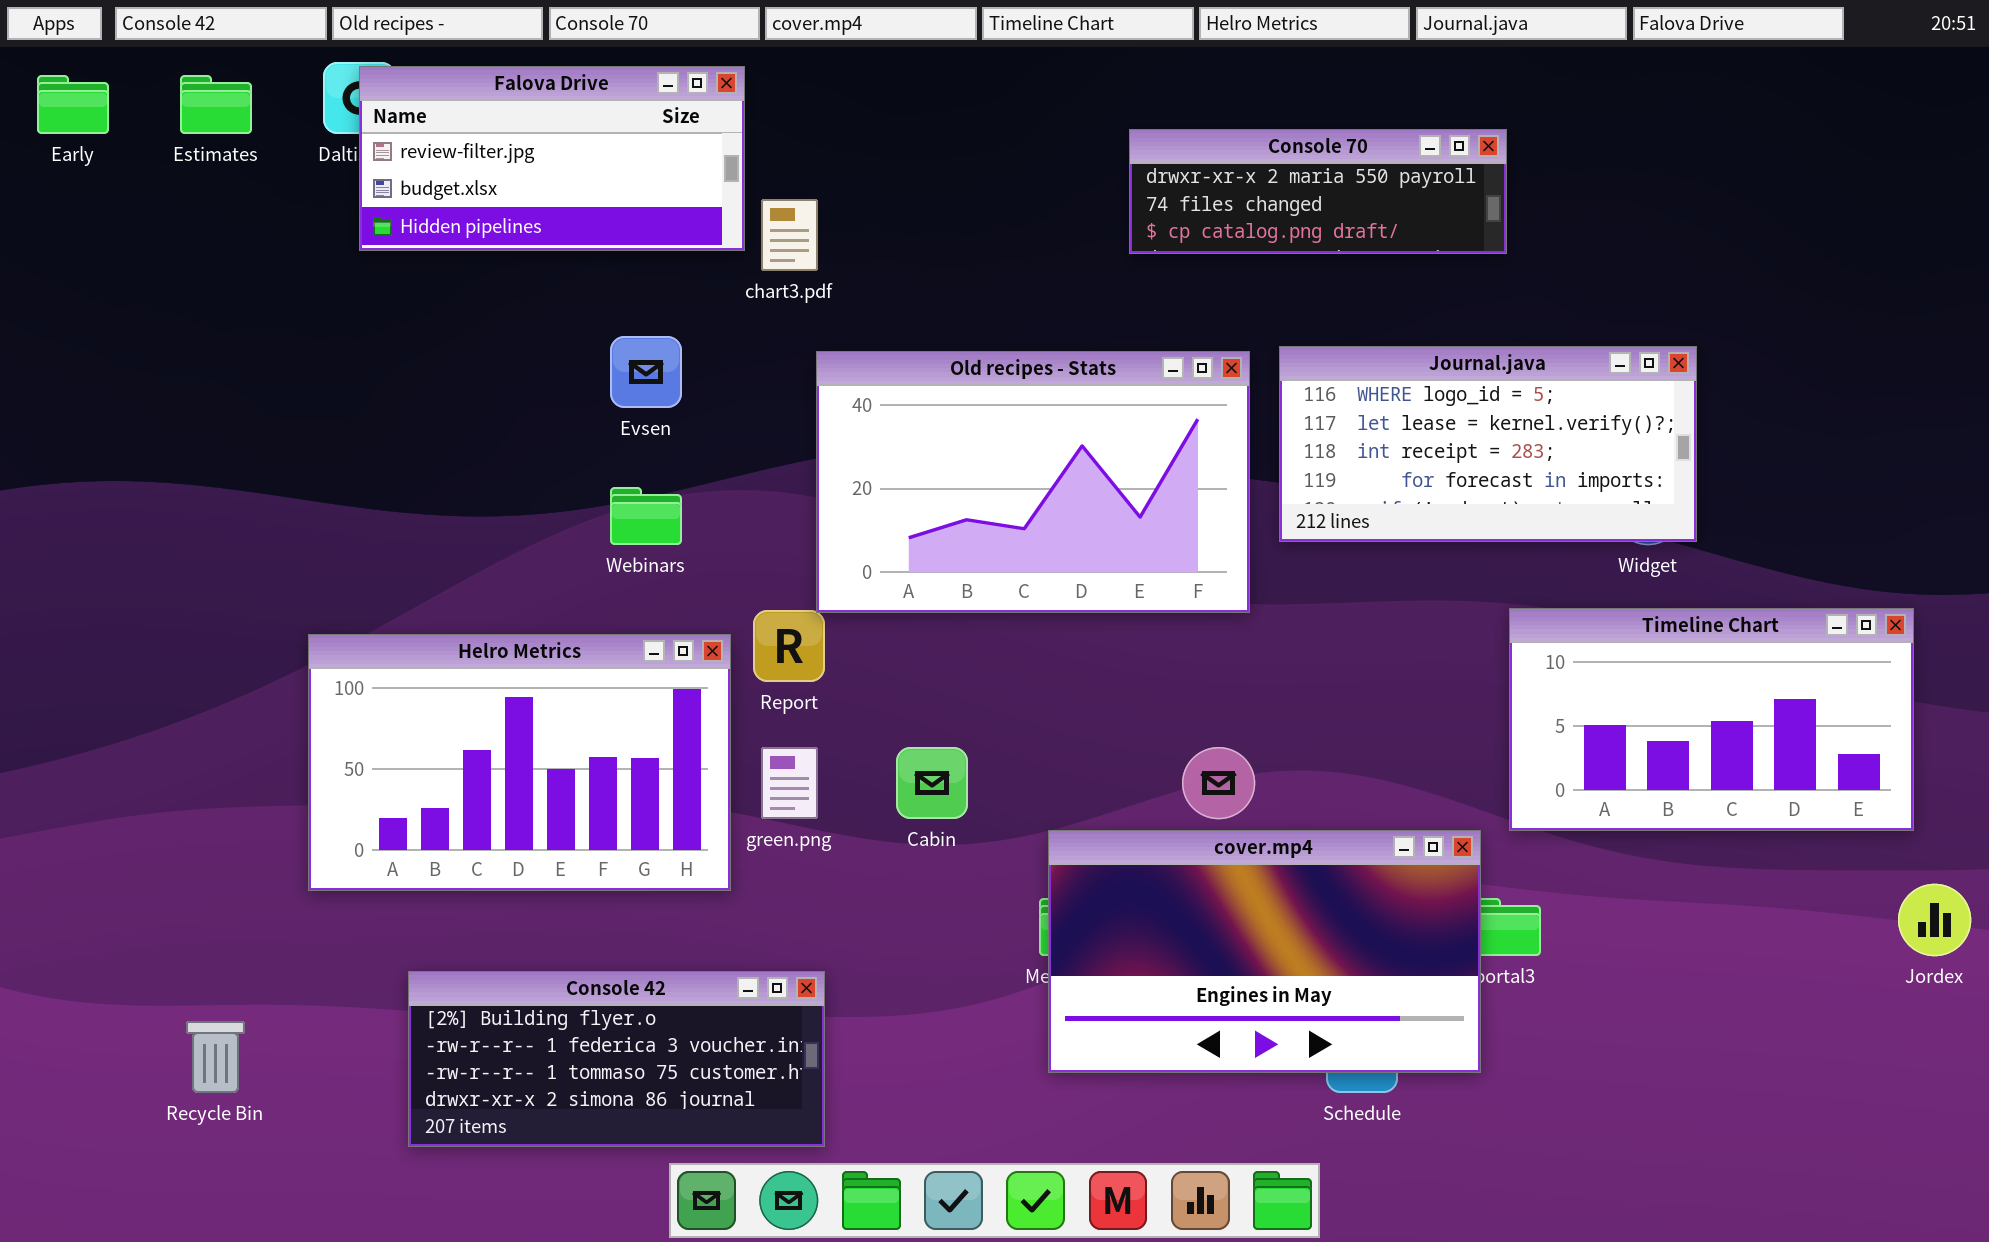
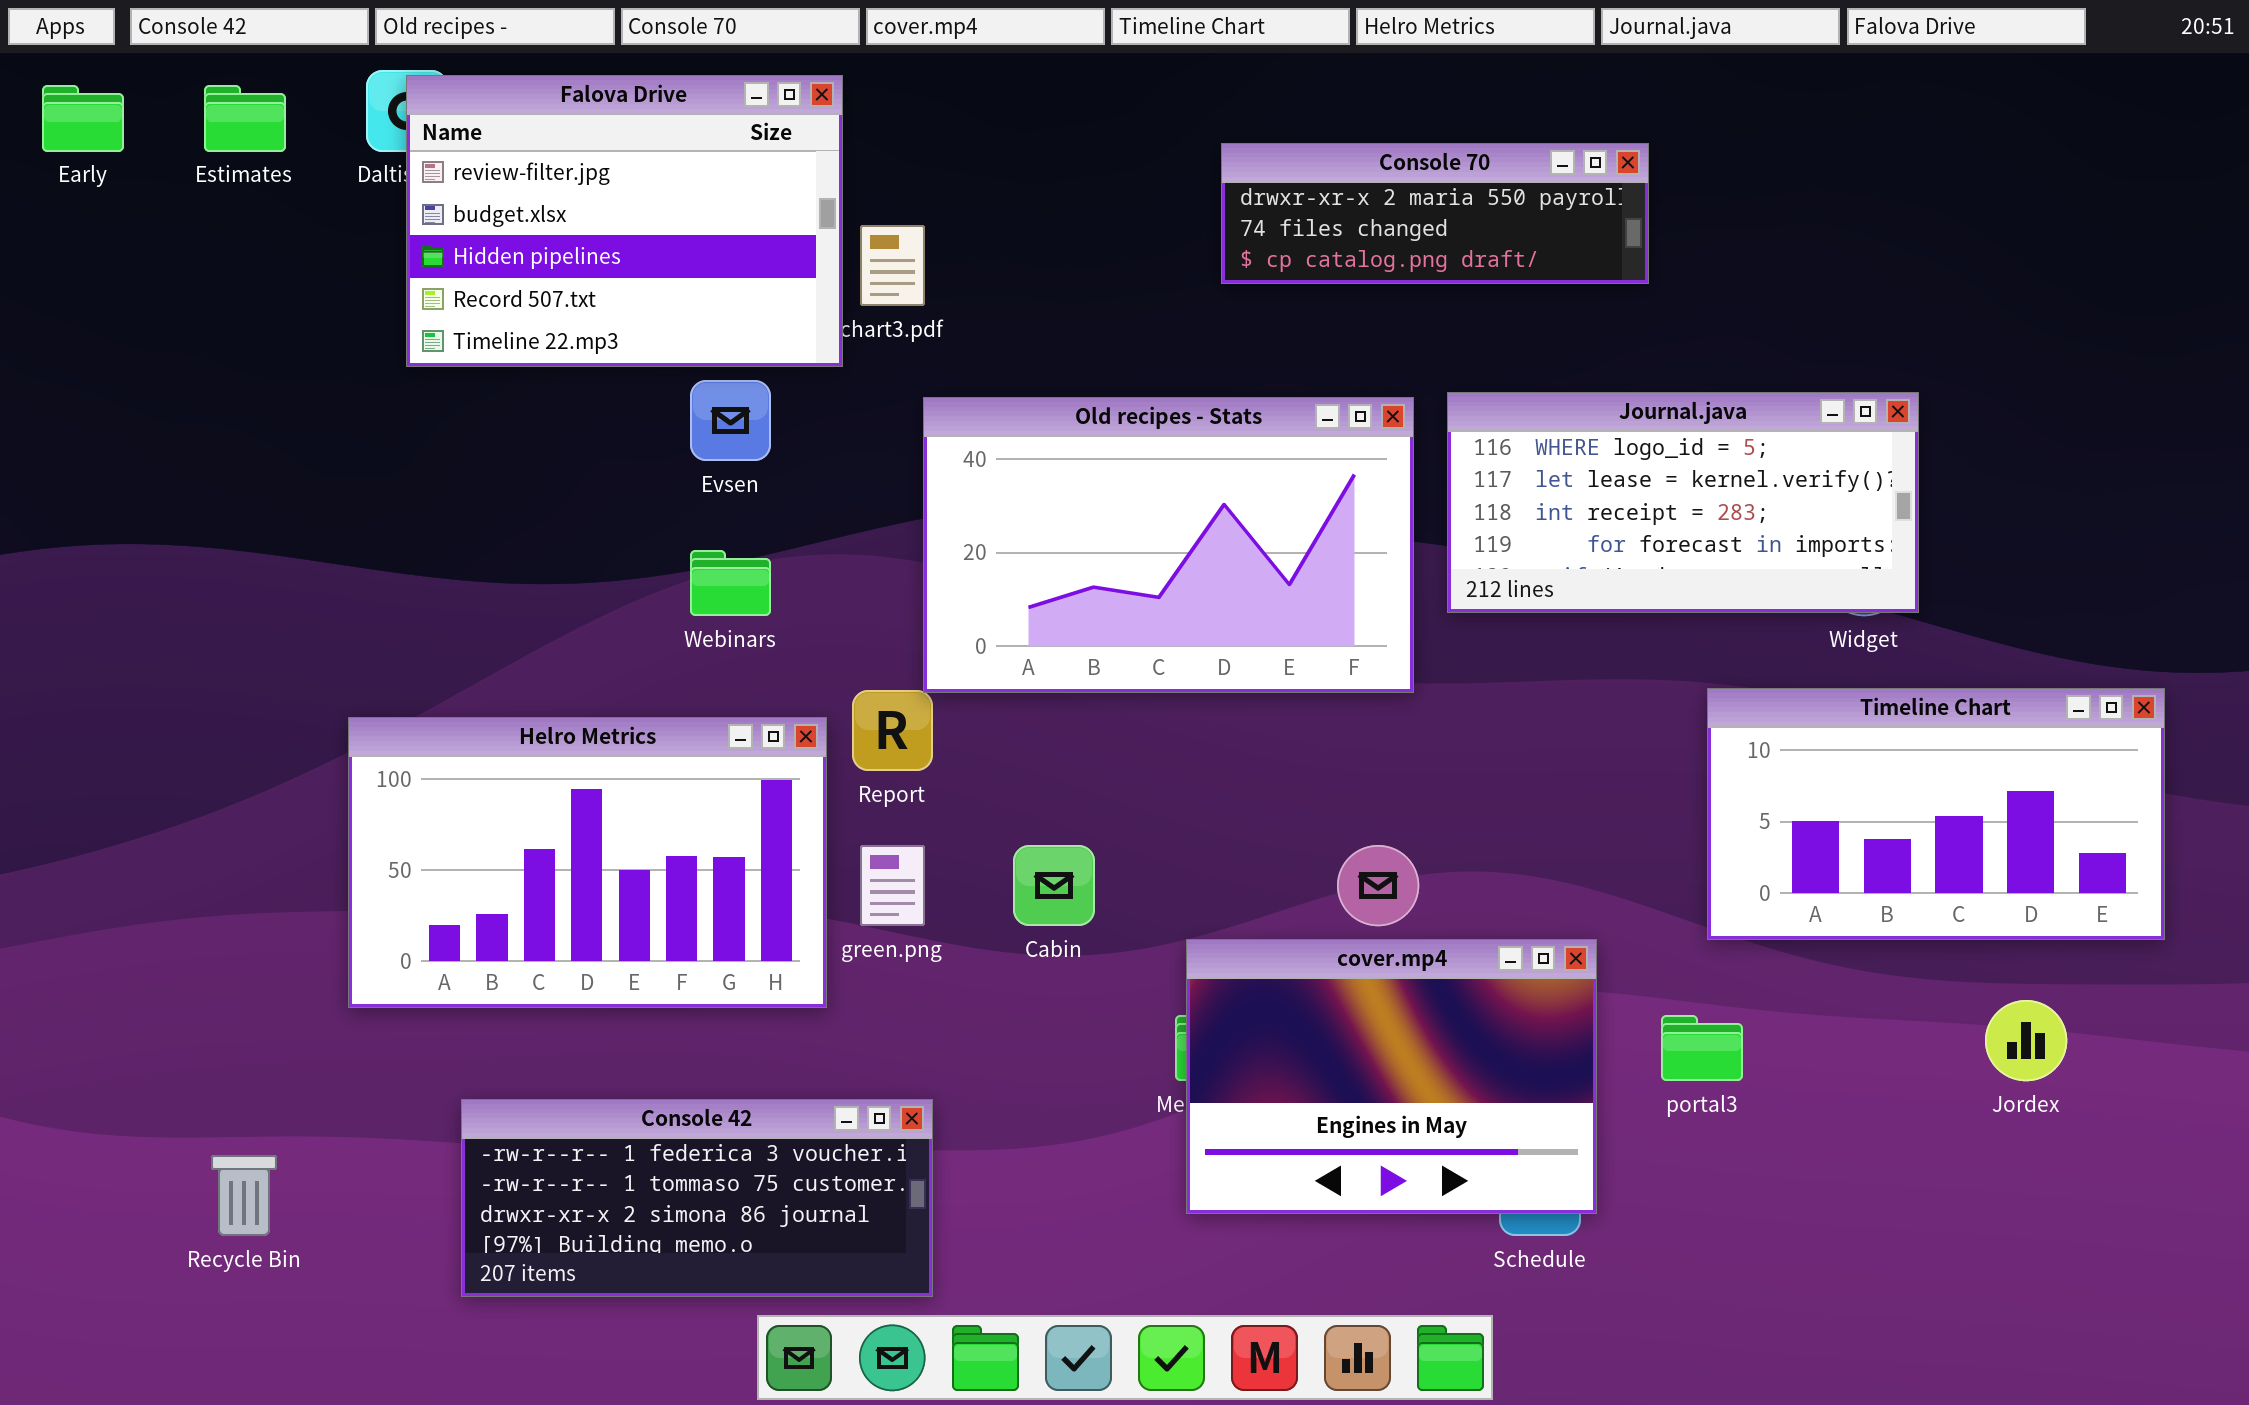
Falova Drive: [359,66,745,251] -> [406,75,843,367], resized
Console 70: [1129,129,1507,254] -> [1221,143,1649,284], moved
cover.mp4: [1048,830,1481,1073] -> [1186,939,1597,1214], resized
Jordex: [1898,884,1971,956] -> [1985,1000,2067,1081], moved
Console 42: [408,971,825,1147] -> [461,1099,933,1297], scrolled down 1 row

